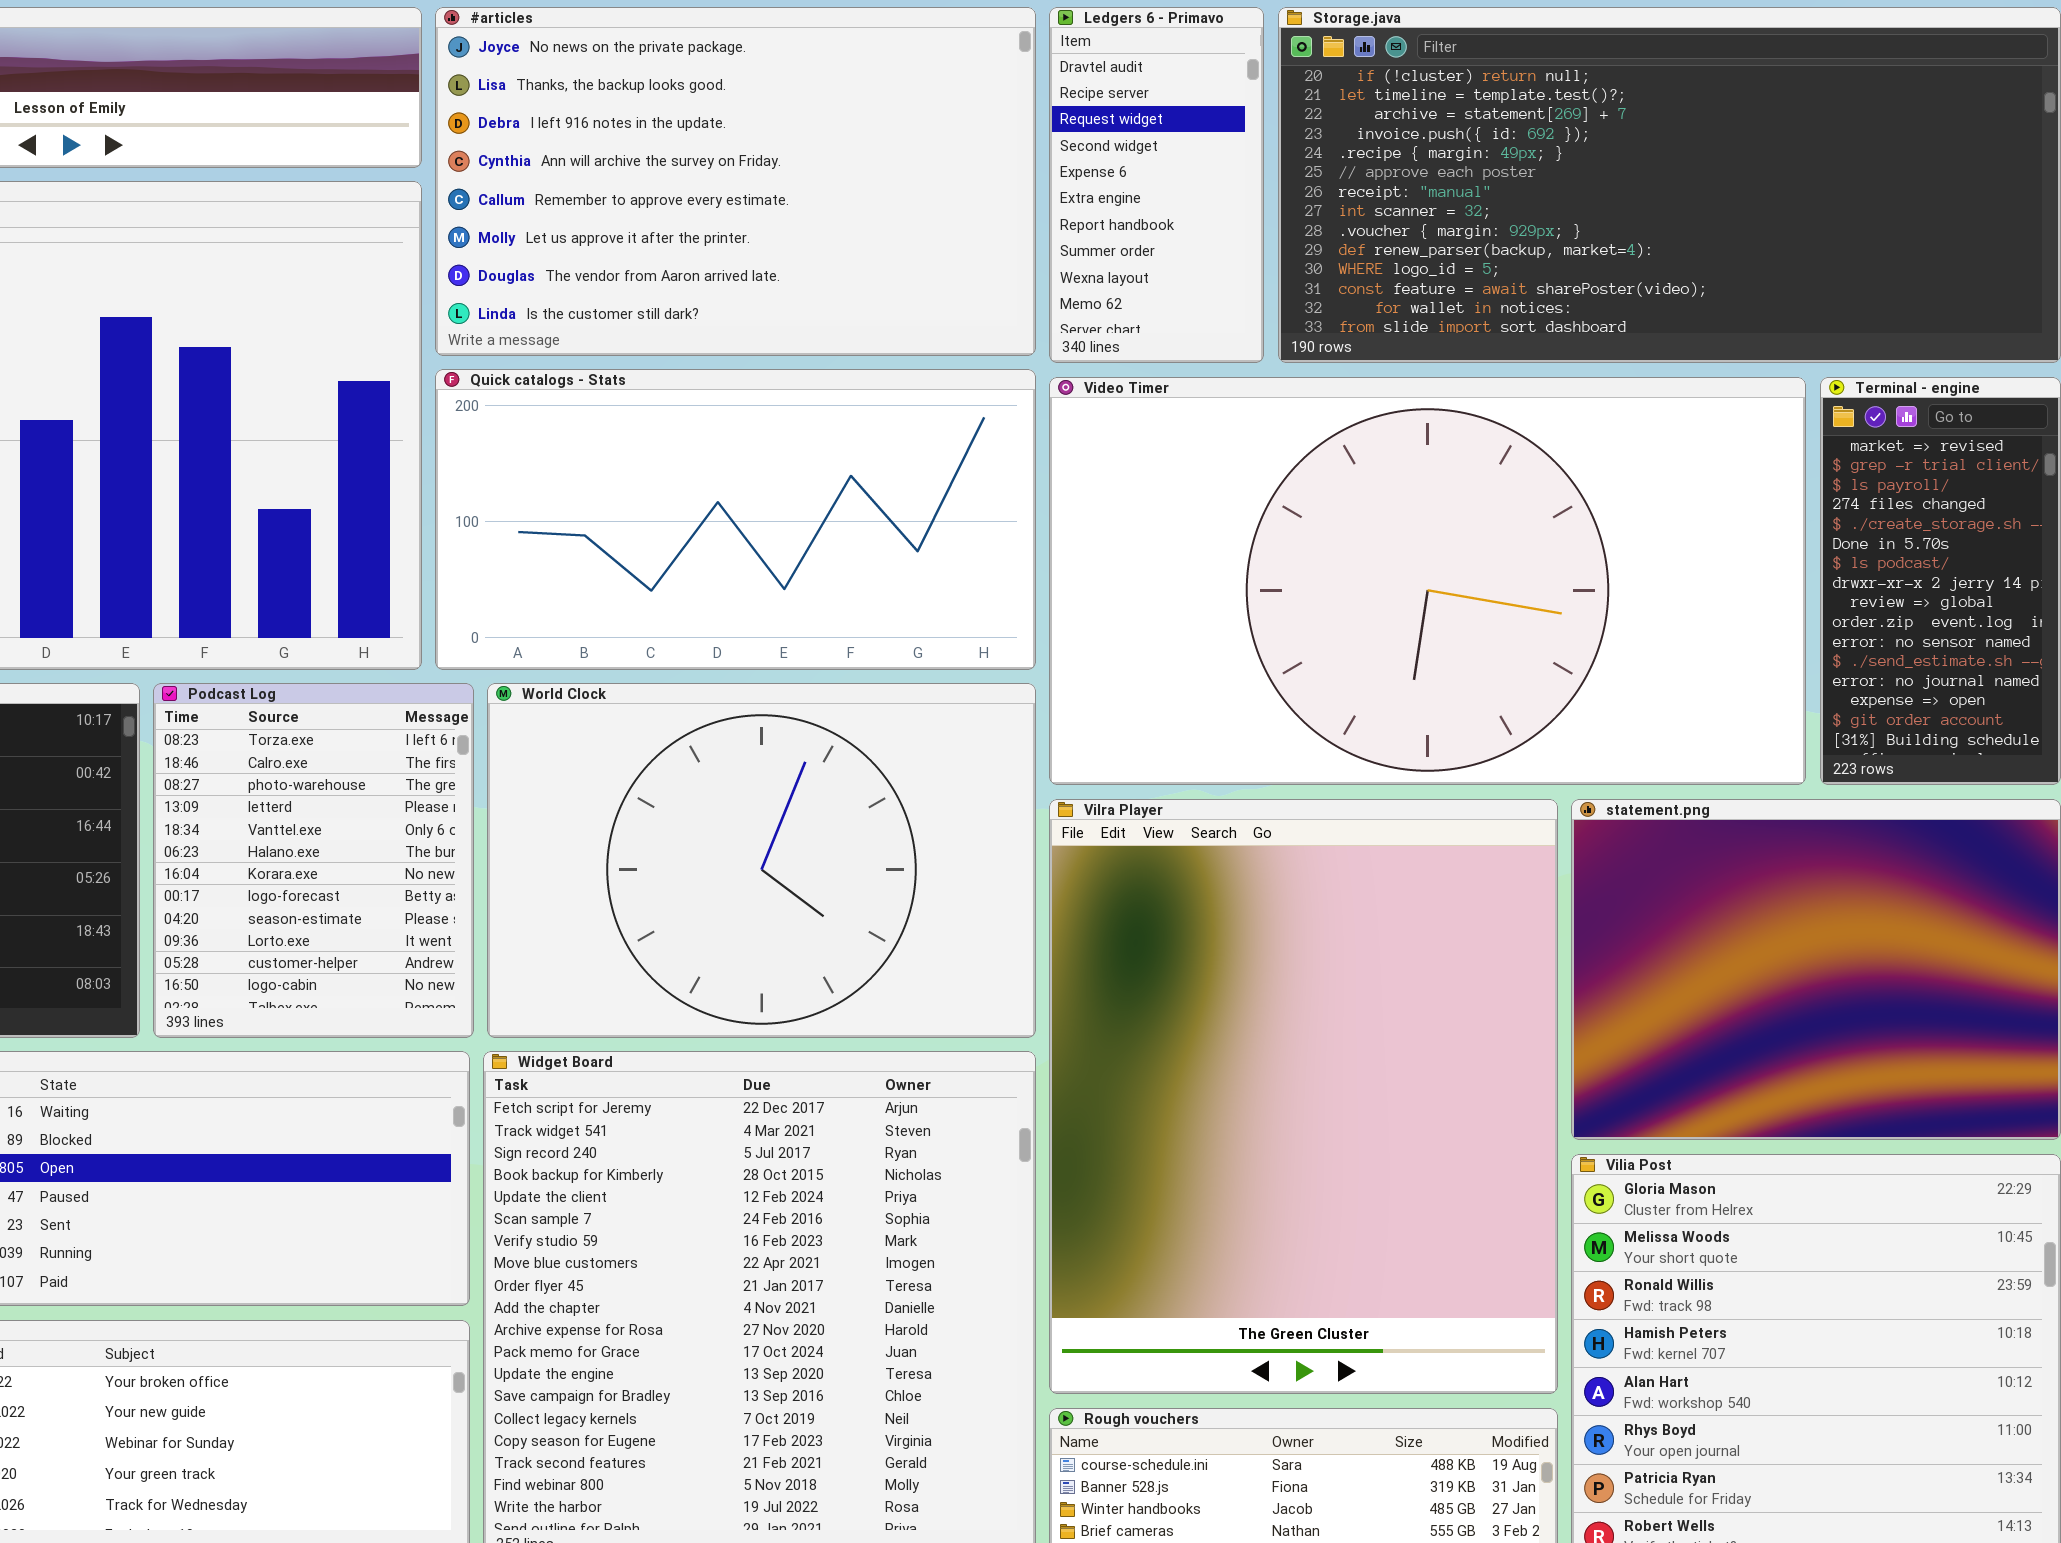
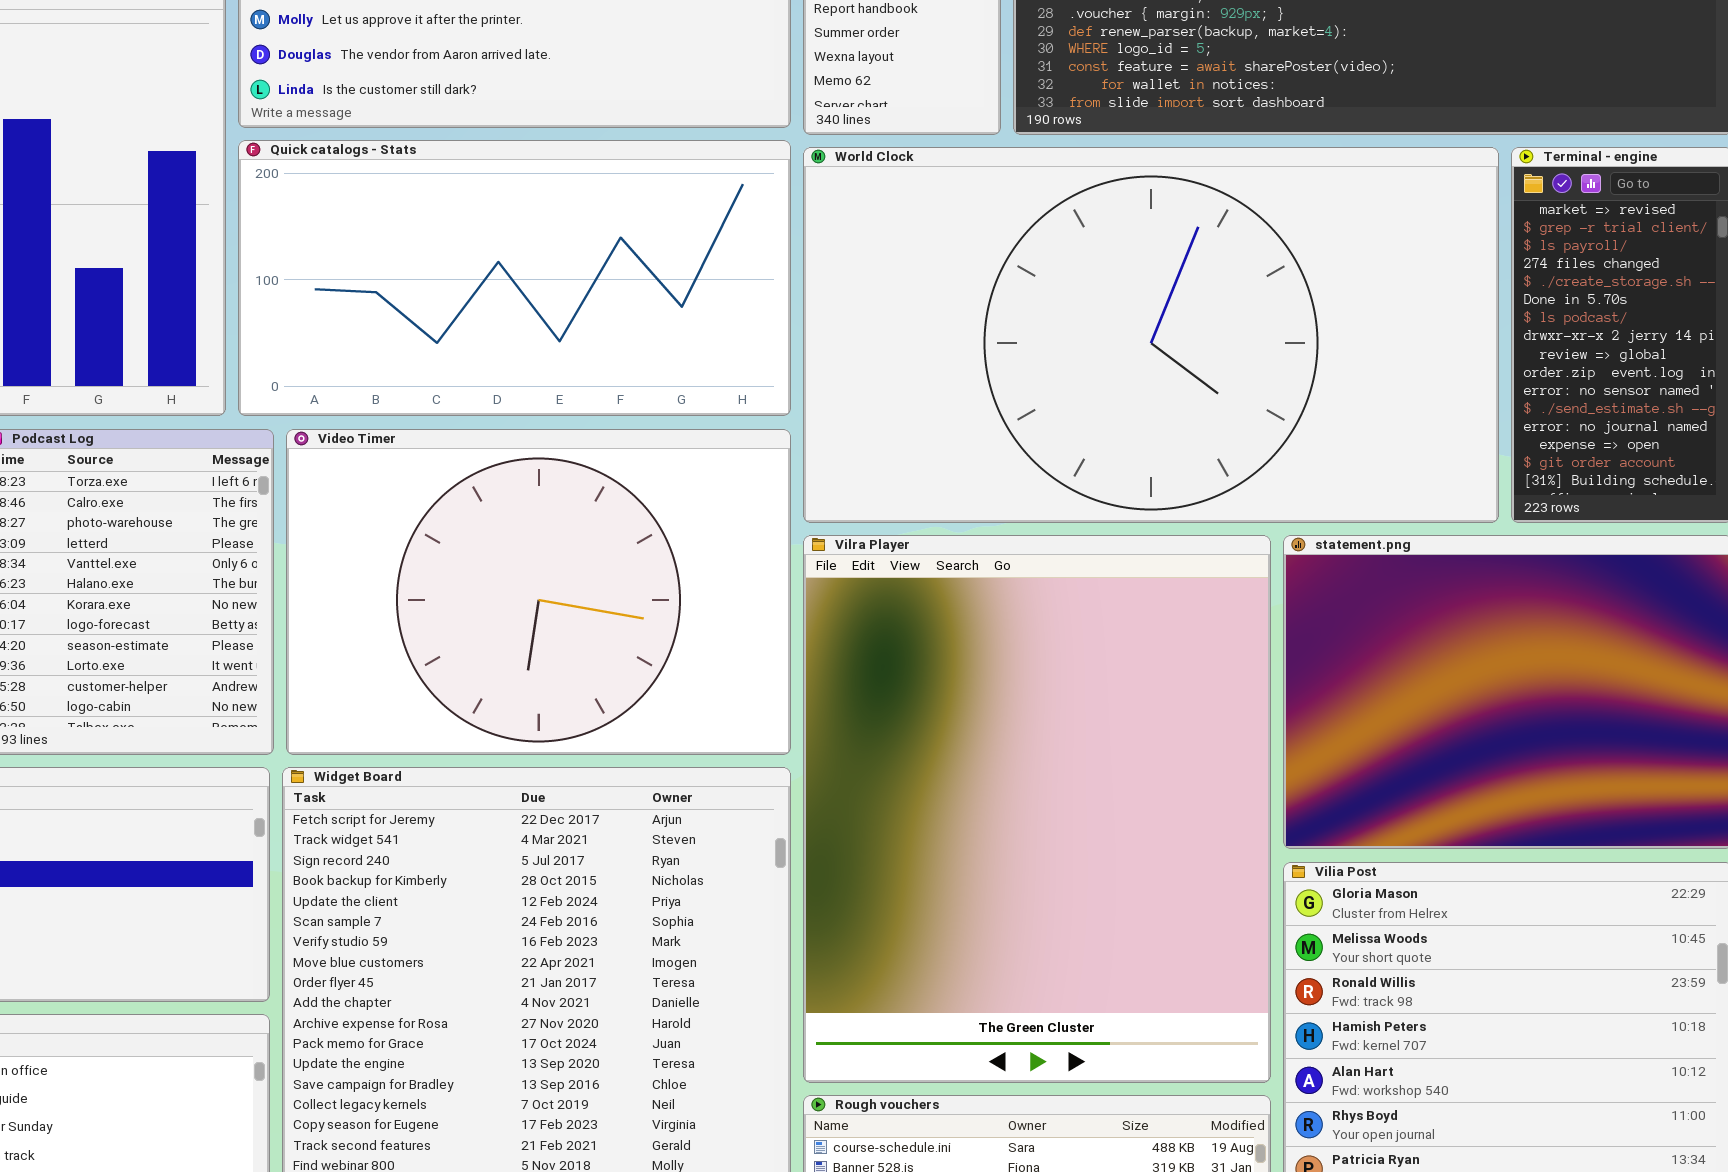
Video Timer: [1049,377,1806,785] -> [286,429,791,755], moved, resized
World Clock: [487,683,1036,1038] -> [803,147,1499,523], moved, resized

